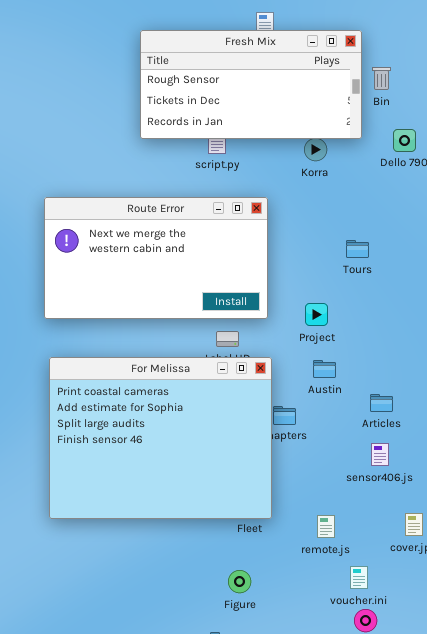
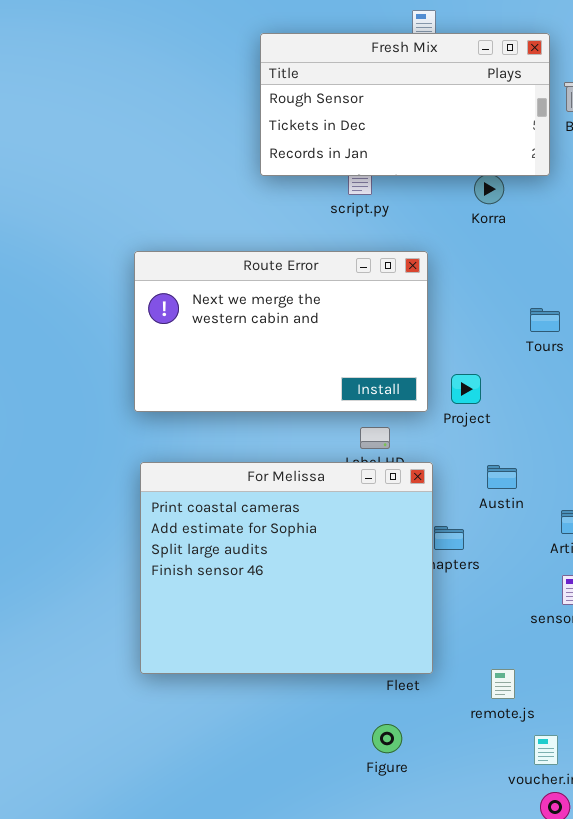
Project: [305,303,328,326] -> [451,374,481,404], moved
Figure: [228,570,251,593] -> [372,724,402,753], moved

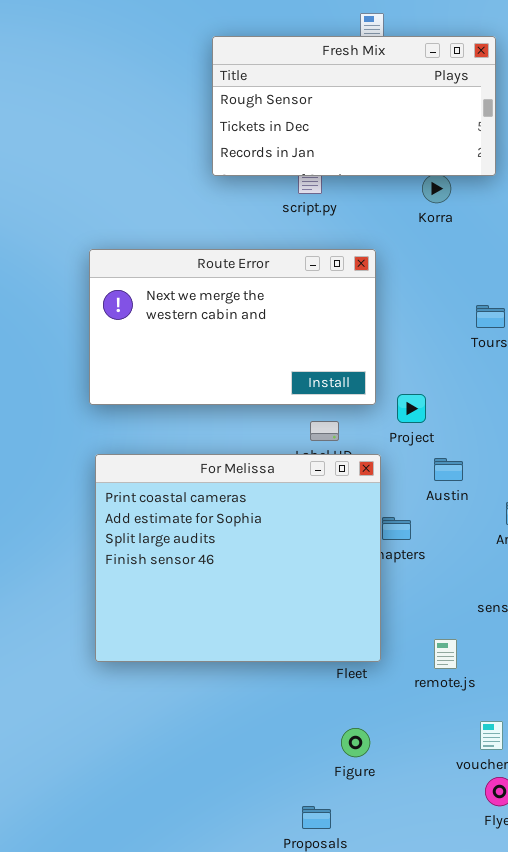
Project: [451,374,481,404] -> [397,394,426,423], moved
remote.js: [491,669,515,699] -> [434,639,457,669], moved
Figure: [372,724,402,753] -> [341,728,370,757], moved

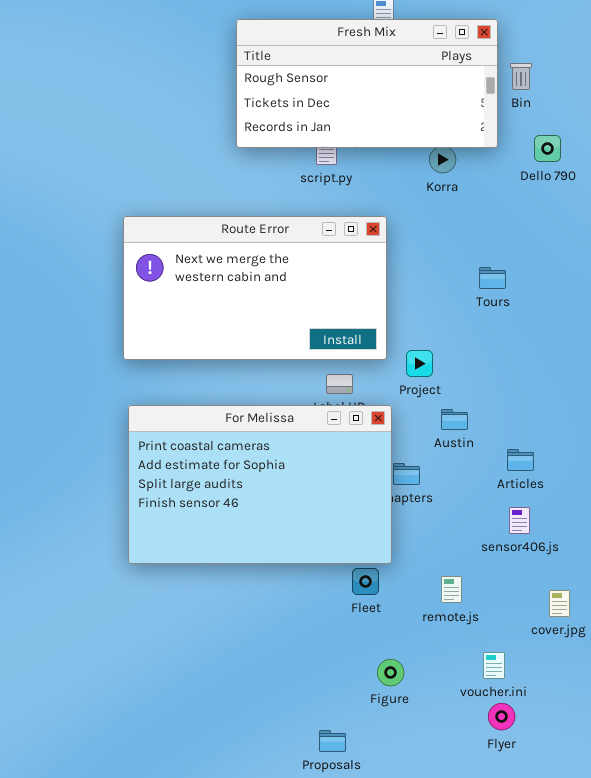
For Melissa: [95,454,381,662] -> [128,405,392,564], resized
Figure: [341,728,370,757] -> [377,659,404,686], moved

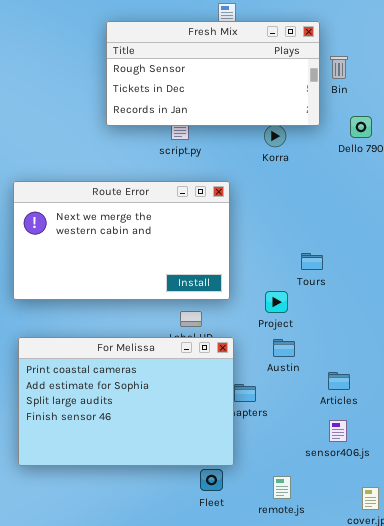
Tours: [479,267,506,289] -> [301,253,323,270], moved
Project: [406,350,433,377] -> [265,291,288,313], moved

